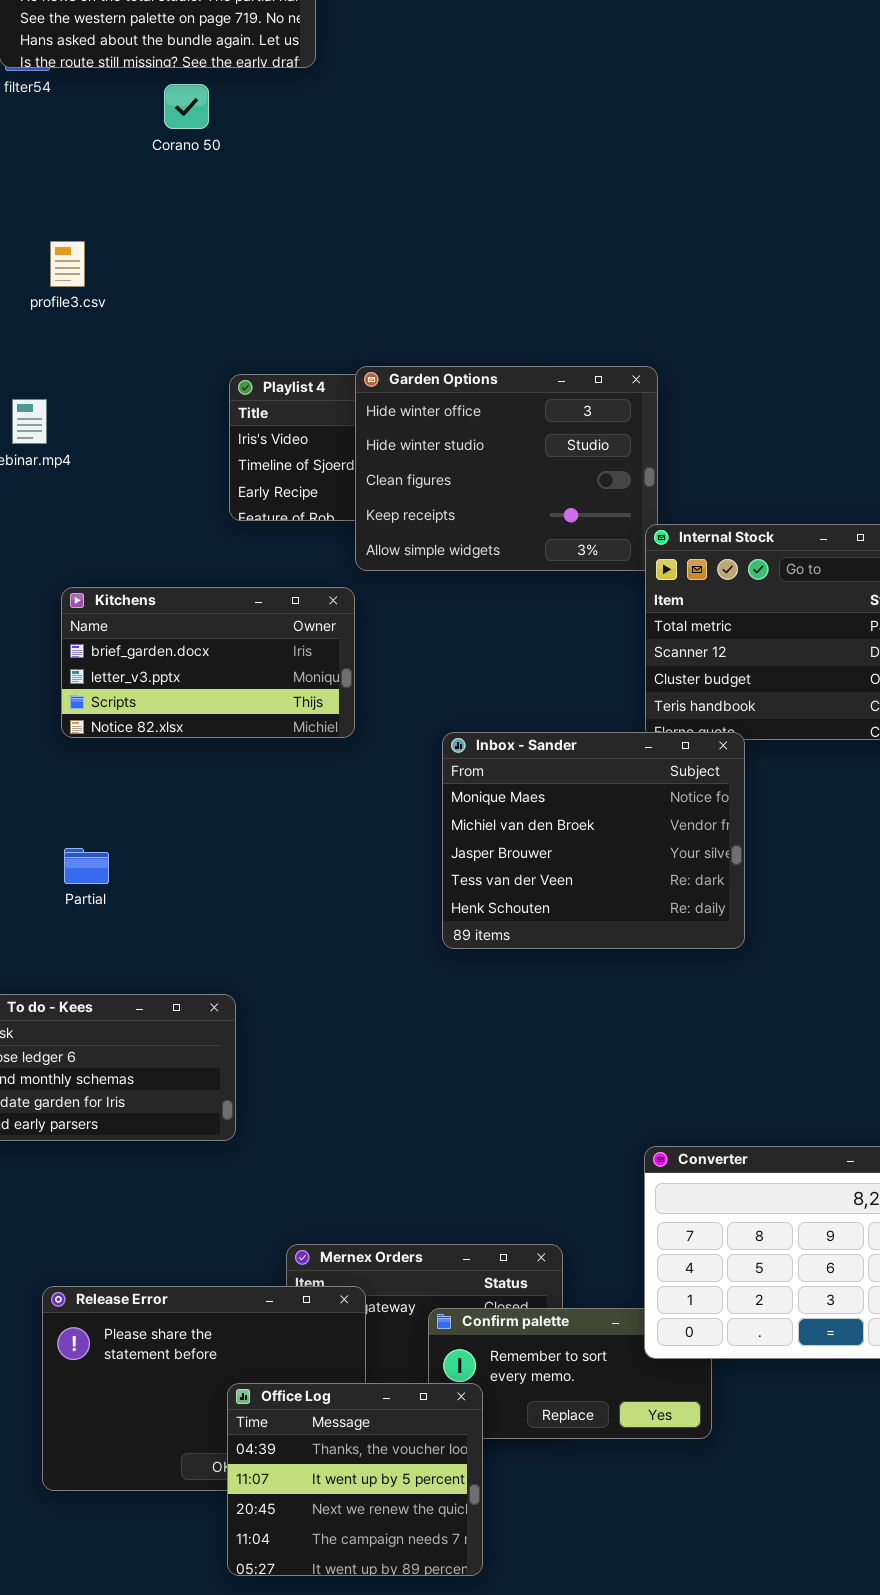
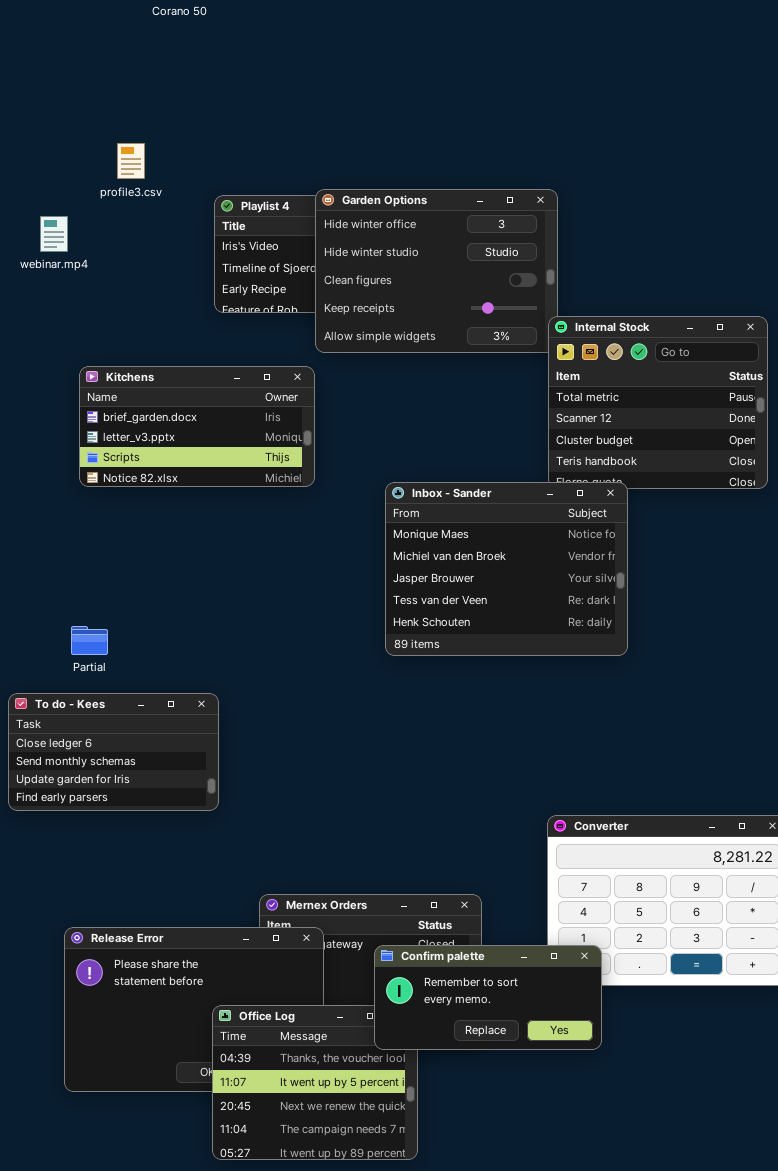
profile3.csv: [50,241,85,287] -> [117,143,145,179], moved
Partial: [64,848,109,884] -> [71,626,108,655], moved
Confirm palette: [428,1308,712,1439] -> [374,945,602,1050], raised

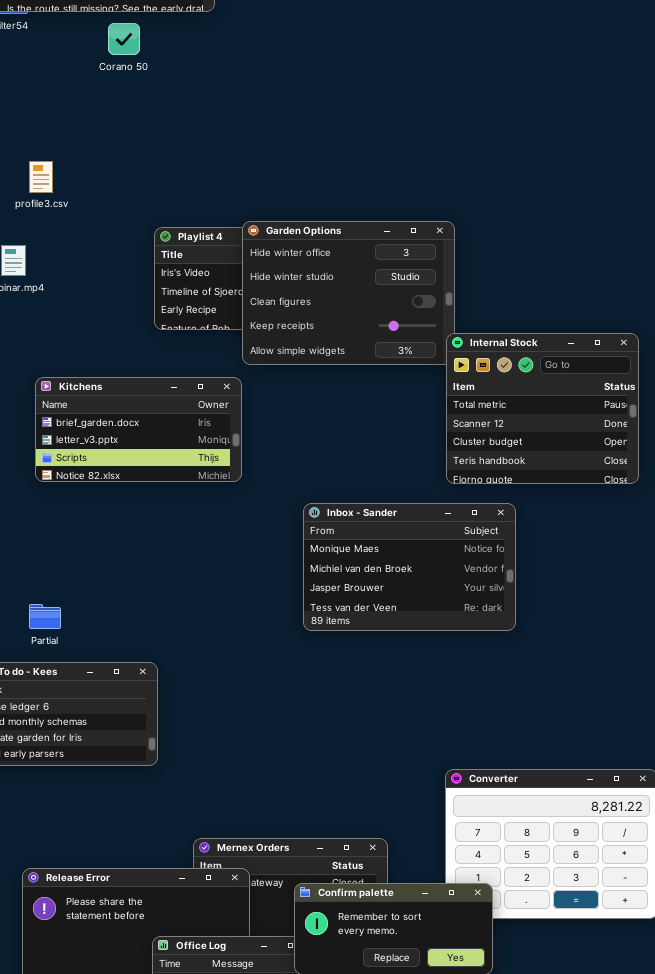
profile3.csv: [117,143,145,179] -> [29,161,53,193], moved
Inbox - Sander: [385,482,628,656] -> [303,503,516,631], resized

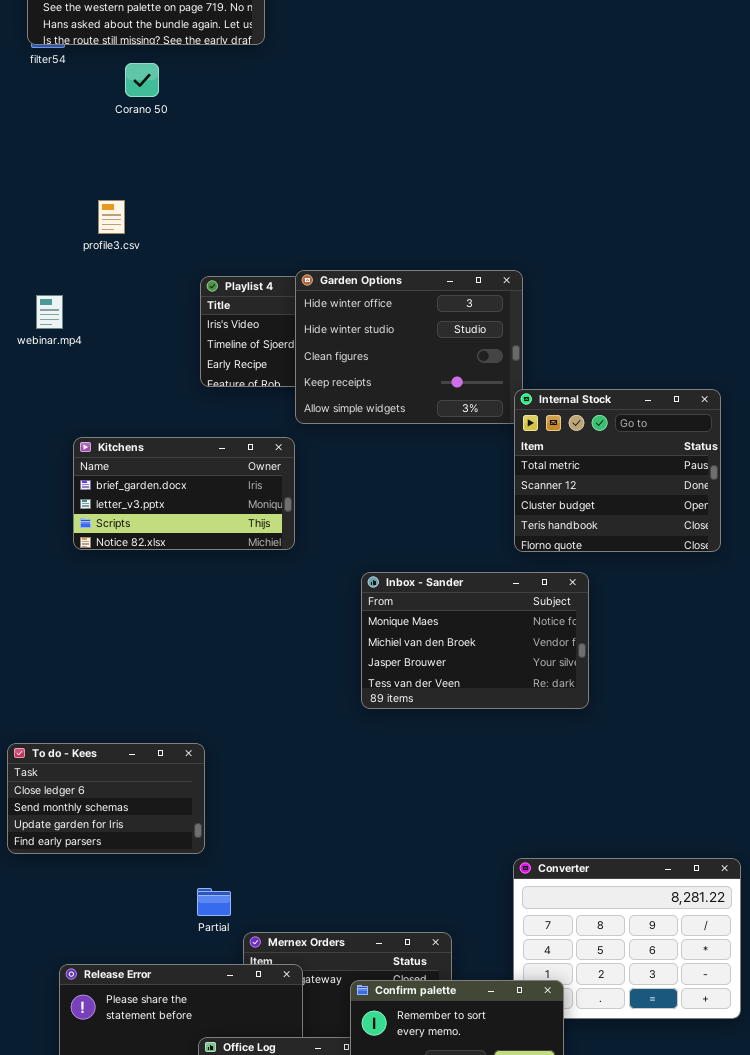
Corano 50: [108,23,140,55] -> [125,63,159,97], moved
profile3.csv: [29,161,53,193] -> [98,200,125,234], moved
Partial: [29,604,61,629] -> [197,888,231,916], moved

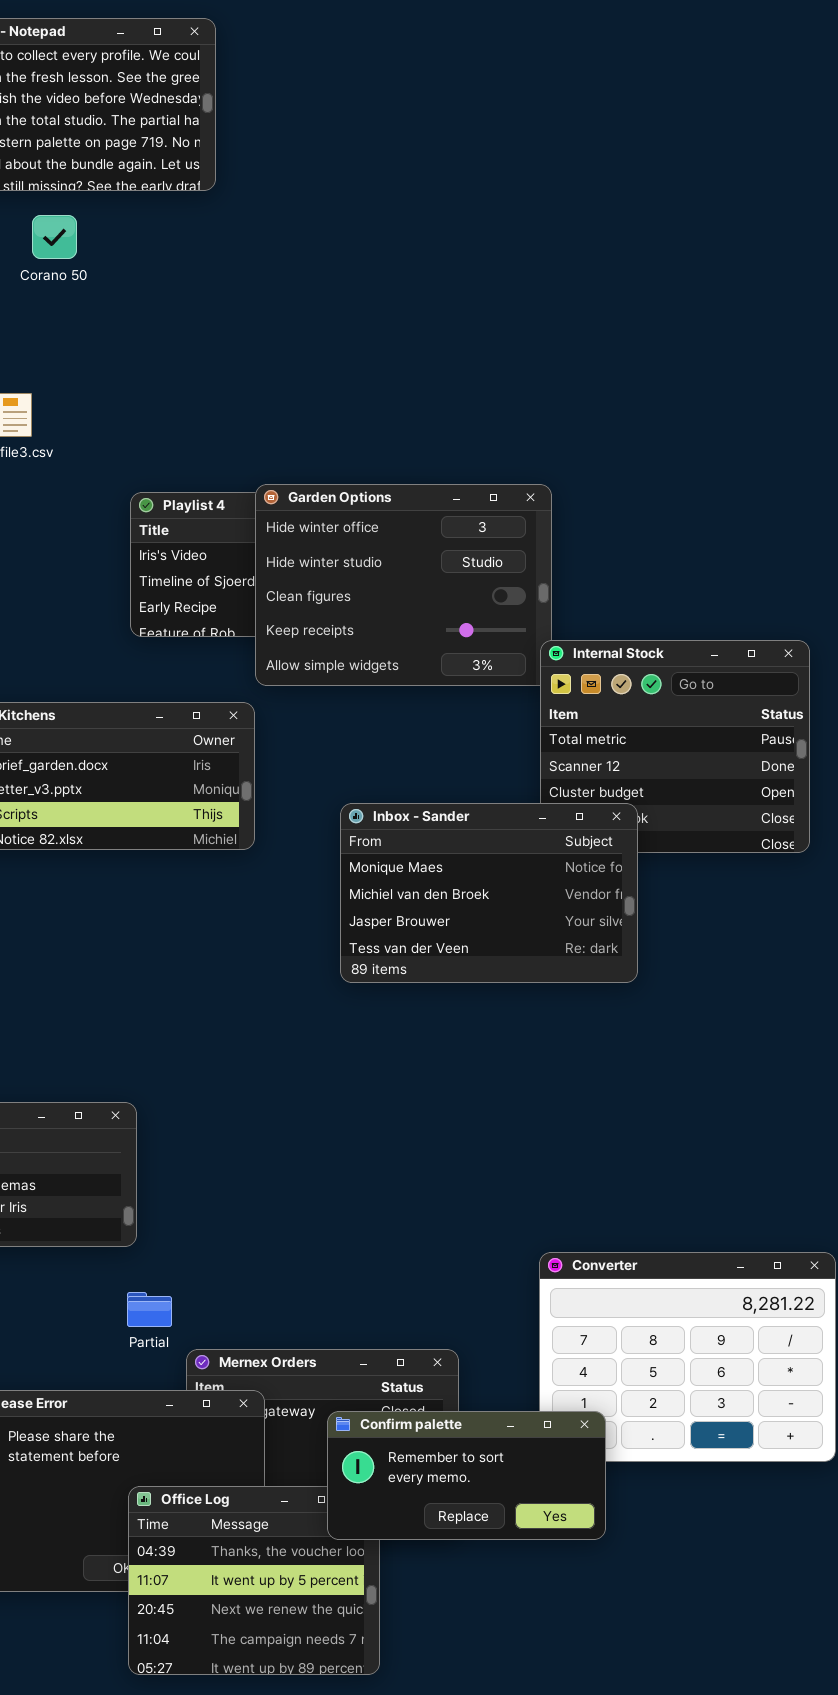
Inbox - Sander: [361,572,589,709] -> [340,803,638,983], moved

